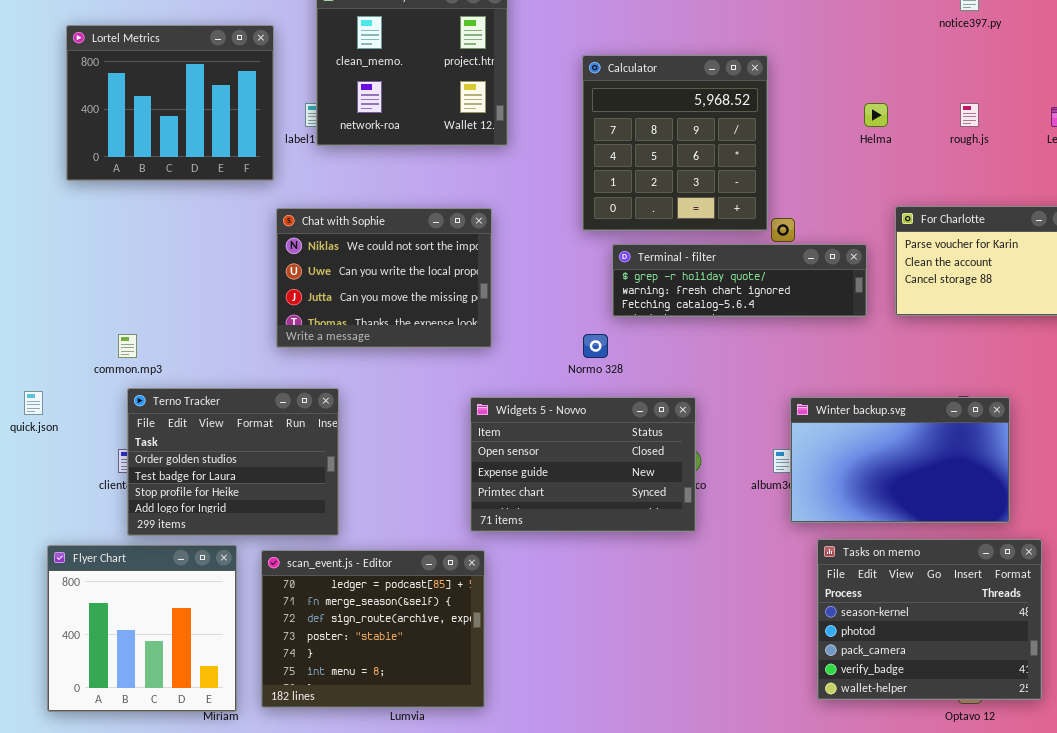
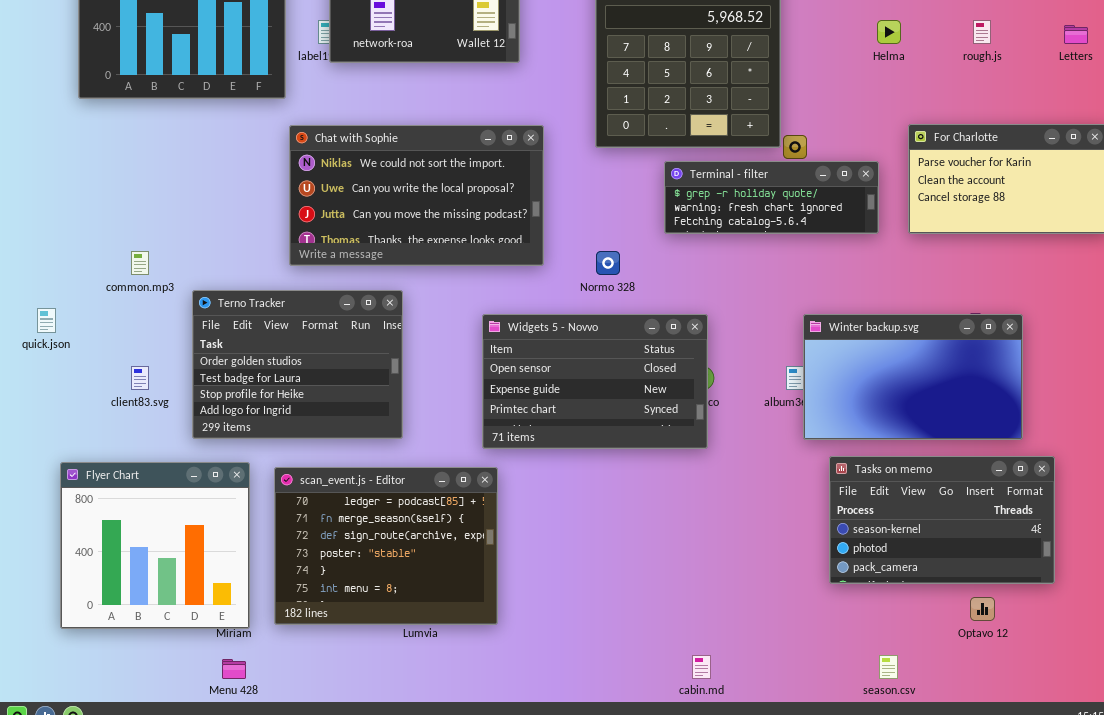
Chat with Sophie: [276,208,492,348] -> [289,125,544,266], resized
Terminal - filter: [612,244,867,317] -> [664,161,879,234], resized
Terno Tracker: [127,388,339,536] -> [192,290,403,439], moved
Tasks on memo: [817,539,1042,700] -> [829,456,1055,584], resized

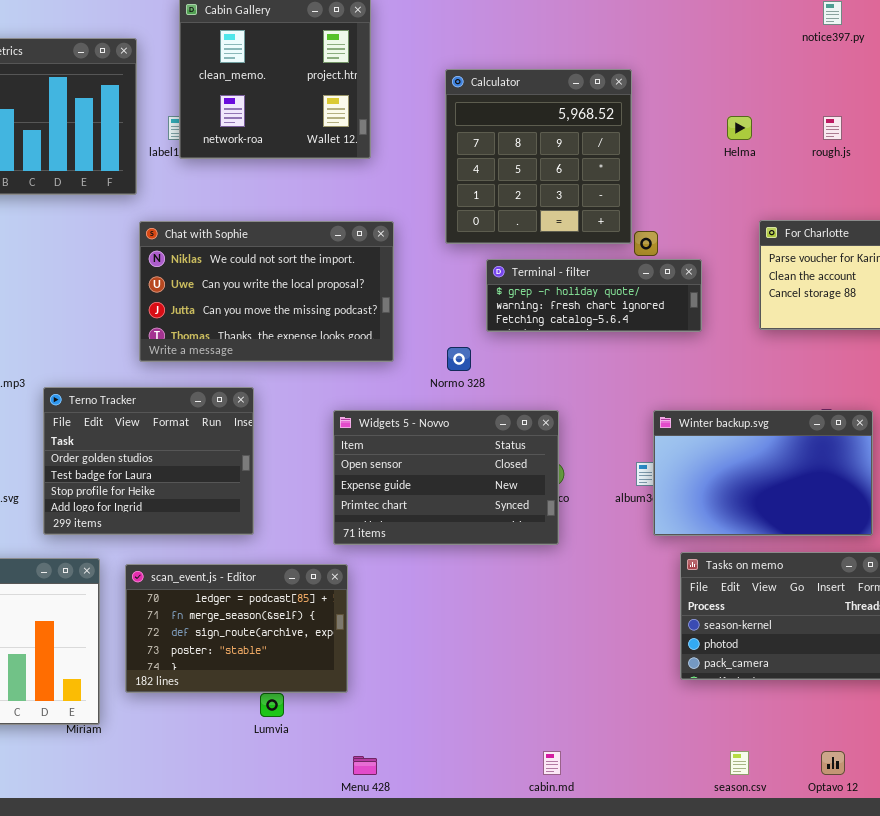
Terminal - filter: [664,161,879,234] -> [486,259,702,332], moved
scan_event.js - Editor: [274,467,498,625] -> [125,564,348,693], resized
Optavo 12: [970,597,995,621] -> [821,751,845,775], moved
Menu 428: [222,659,246,679] -> [353,756,377,775], moved

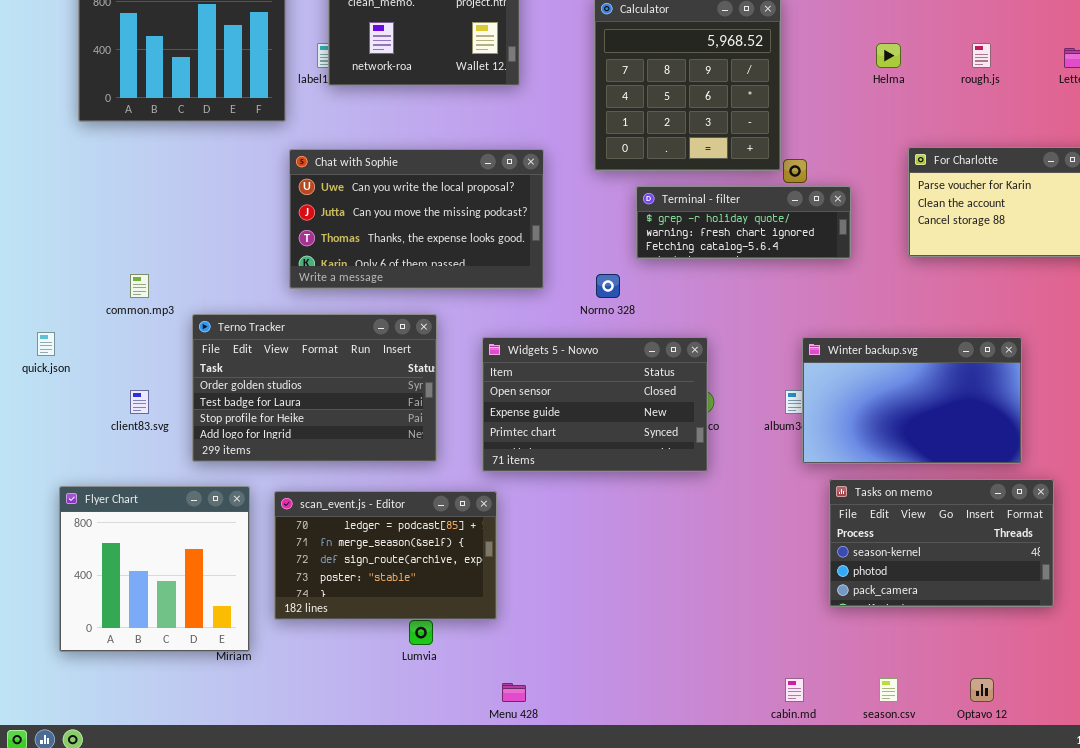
Chat with Sophie: [139,221,394,362] -> [289,149,544,289], scrolled down 1 row
Terno Tracker: [43,387,254,535] -> [192,314,437,462], resized
cabin.md: [543,751,561,775] -> [785,678,804,702], moved

